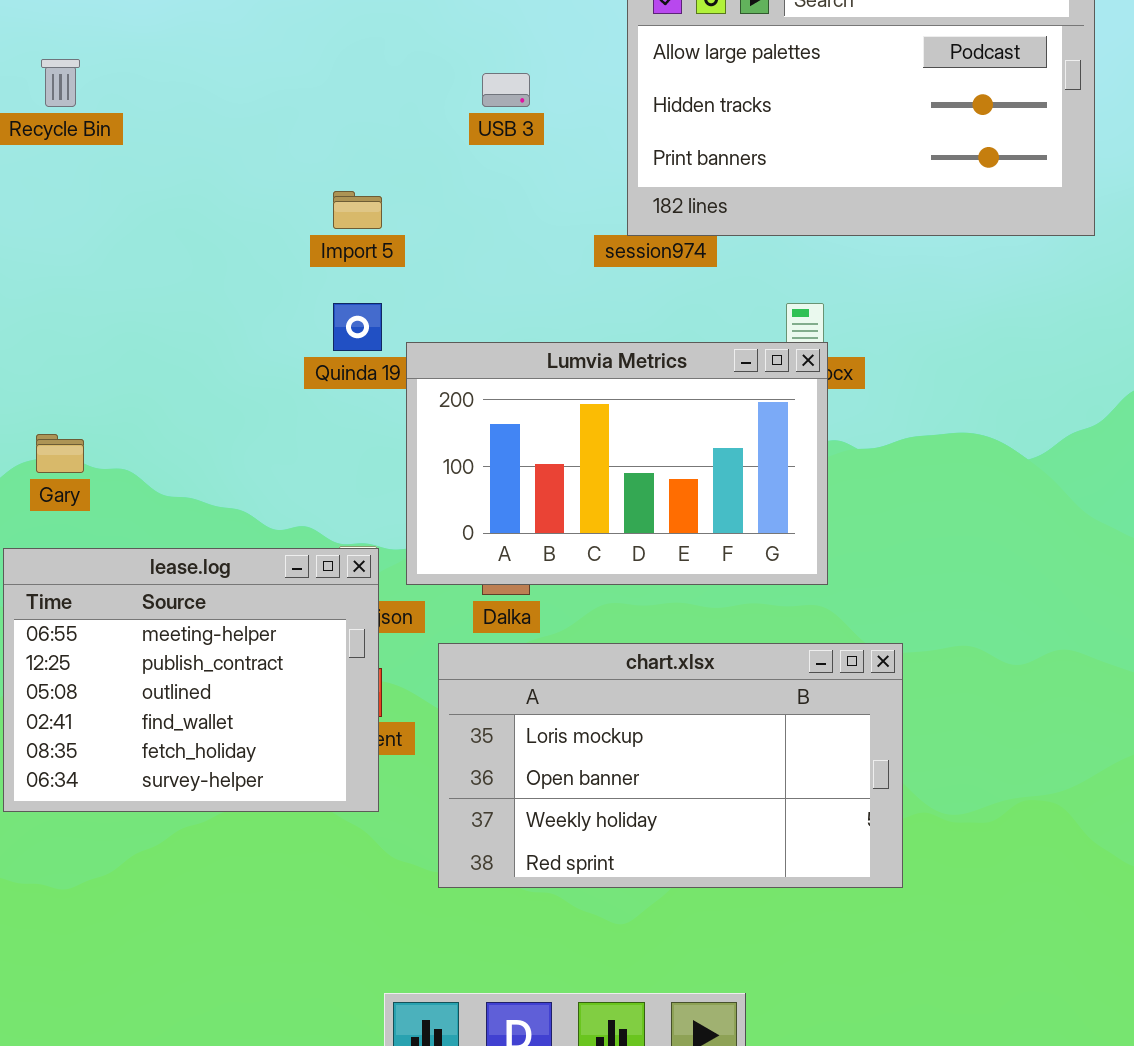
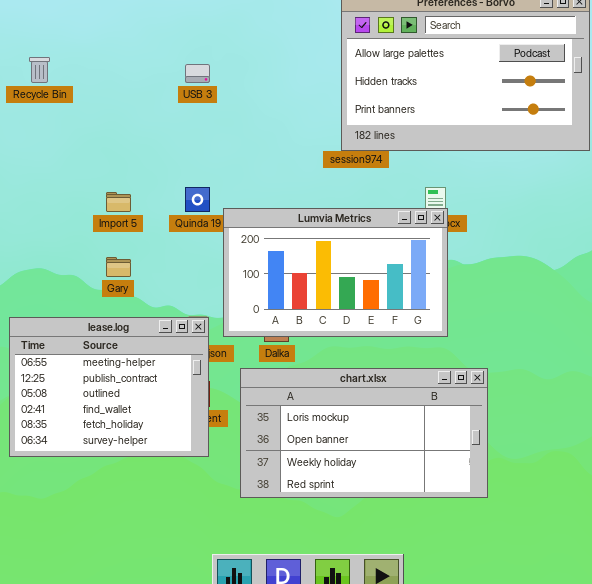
USB 3: [482,73,530,107] -> [185,64,210,83], moved
Import 5: [333,191,382,229] -> [106,192,131,212], moved
Gary: [36,434,84,473] -> [106,257,131,277], moved

